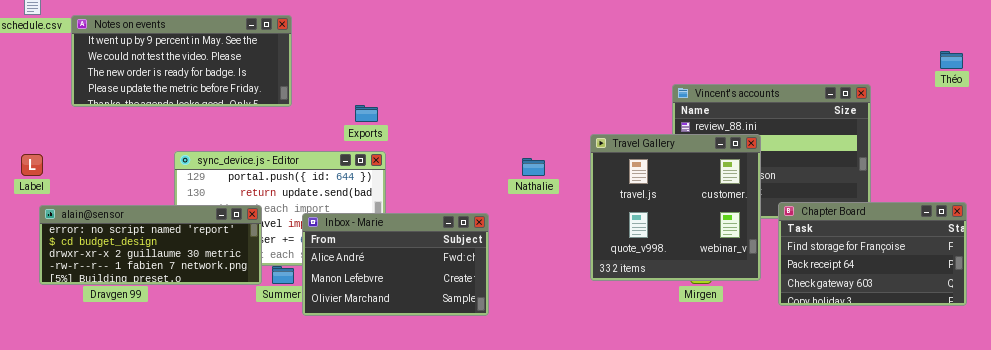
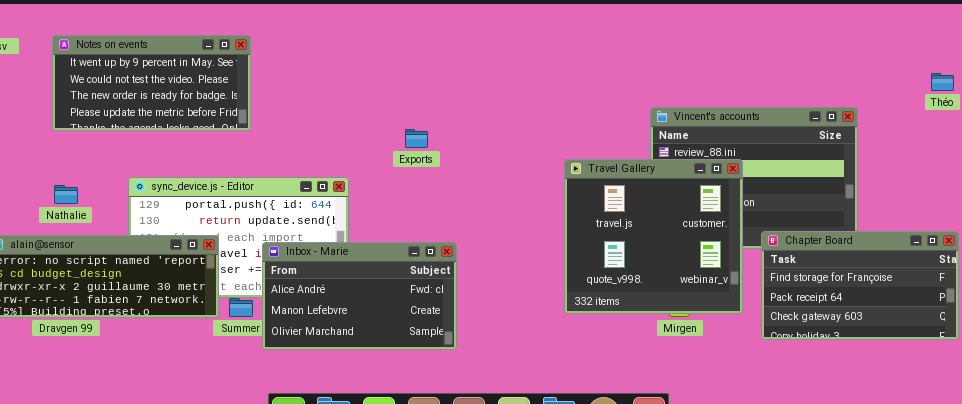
Notes on events: [71,15,292,107] -> [52,35,251,131], resized
Exports: [355,105,378,122] -> [405,129,428,148], moved
Nathalie: [522,158,545,176] -> [54,185,78,204], moved

